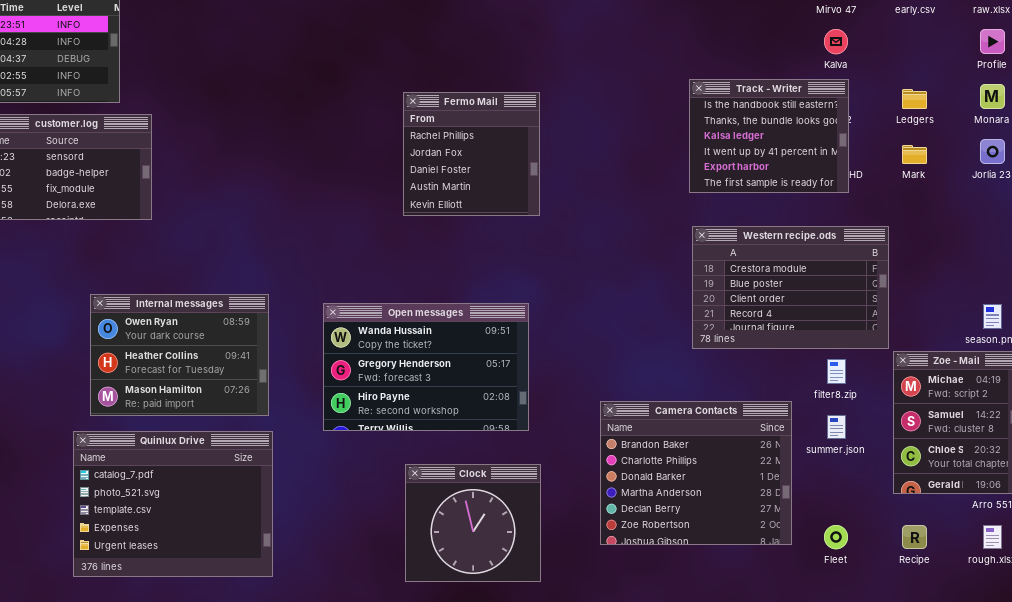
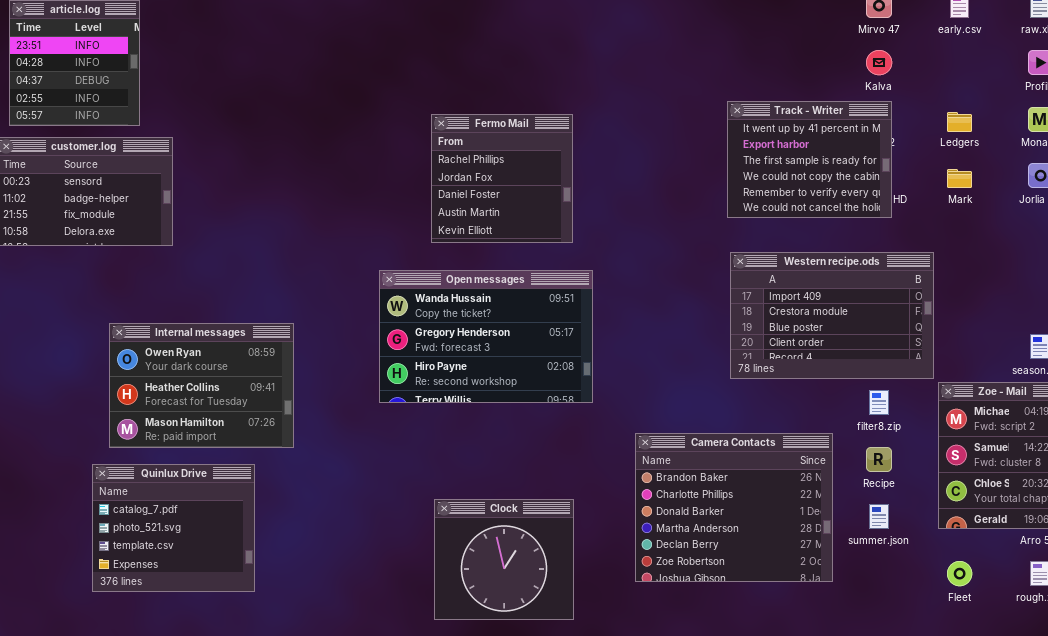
Track - Writer: [689,79,849,193] -> [727,101,892,218], scrolled down 3 rows
Western recipe.ods: [692,226,889,349] -> [730,252,934,379], scrolled up 1 row
Open messages: [323,303,529,431] -> [379,270,593,403], moved
summer.json: [827,415,846,439] -> [869,504,889,529], moved
Quinlux Drive: [73,431,273,577] -> [92,464,255,592], resized
Fleet: [824,525,848,549] -> [947,561,972,586], moved
Recipe: [902,525,927,549] -> [866,447,892,472], moved

